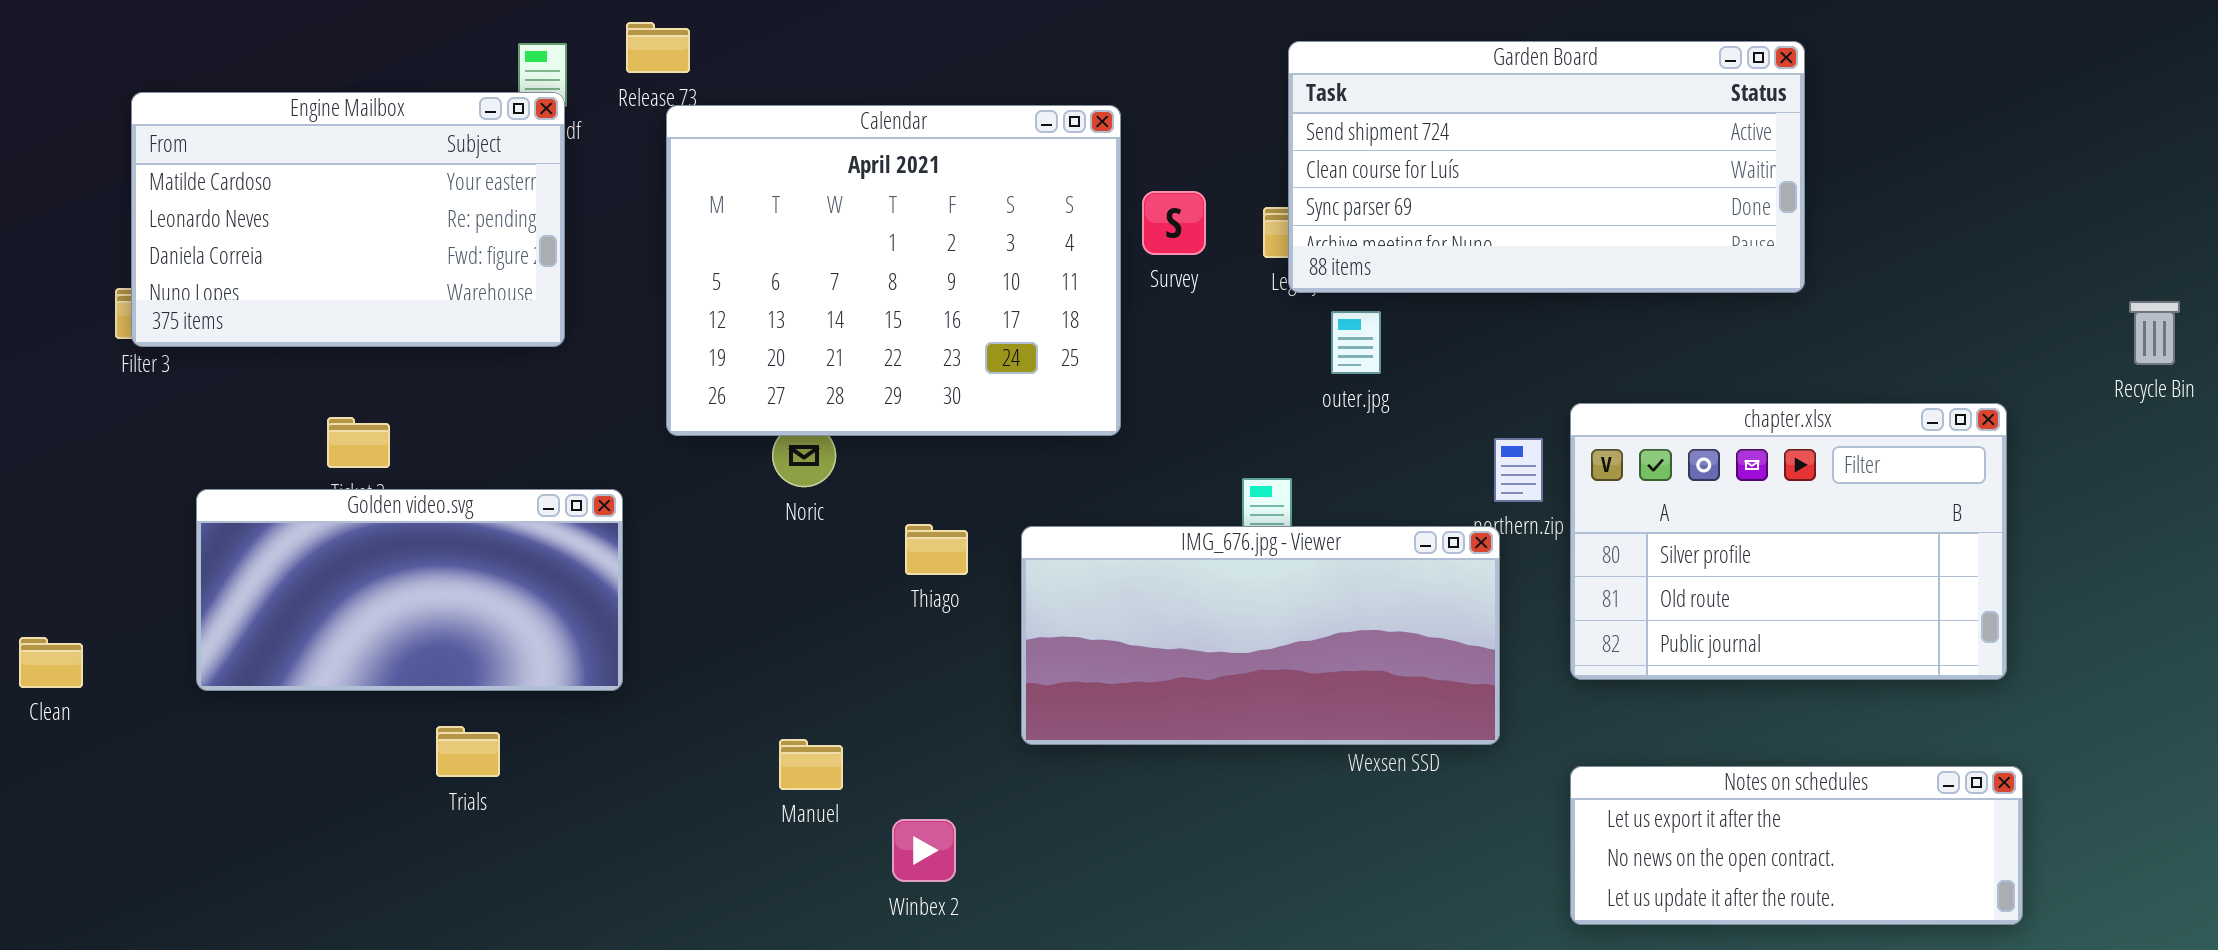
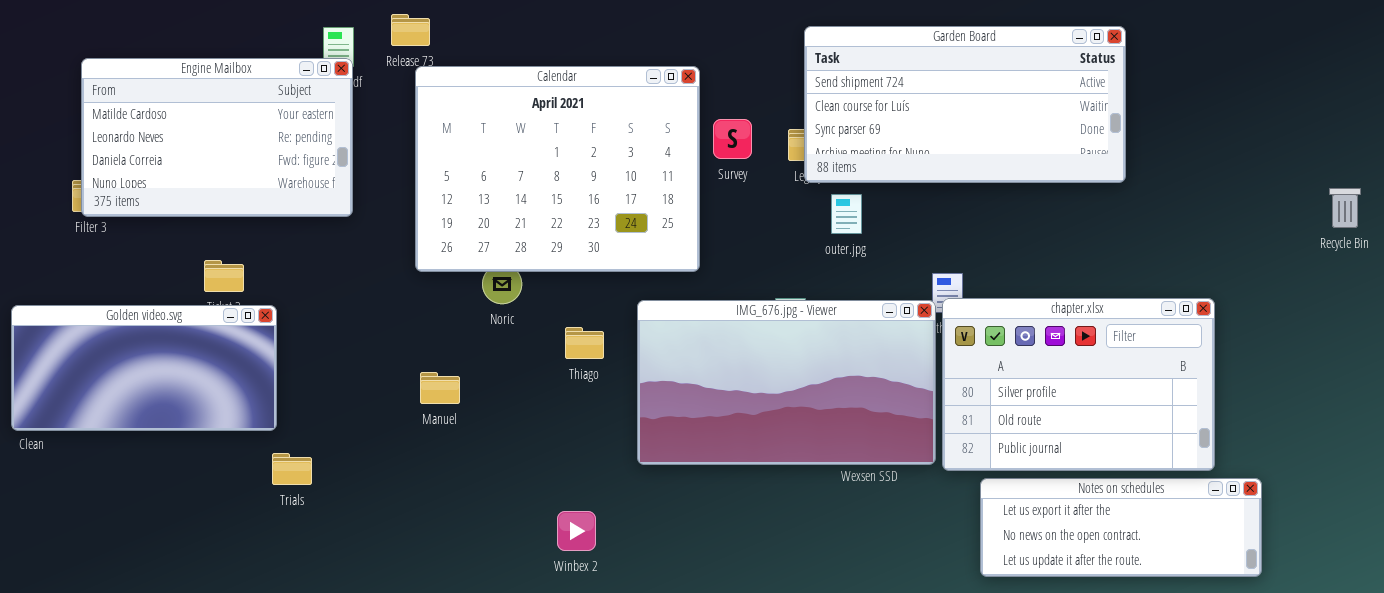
chapter.xlsx: [1570,403,2007,680] -> [942,298,1215,471], moved
Golden video.svg: [196,489,623,691] -> [11,305,277,431], moved
IMG_676.jpg - Viewer: [1021,526,1500,745] -> [637,300,936,465], resized
Manuel: [779,739,843,790] -> [420,372,460,404], moved

